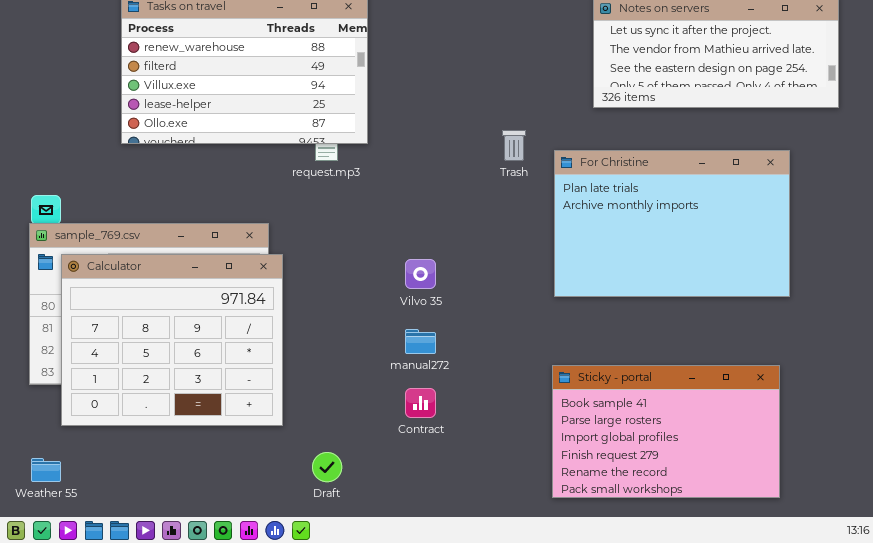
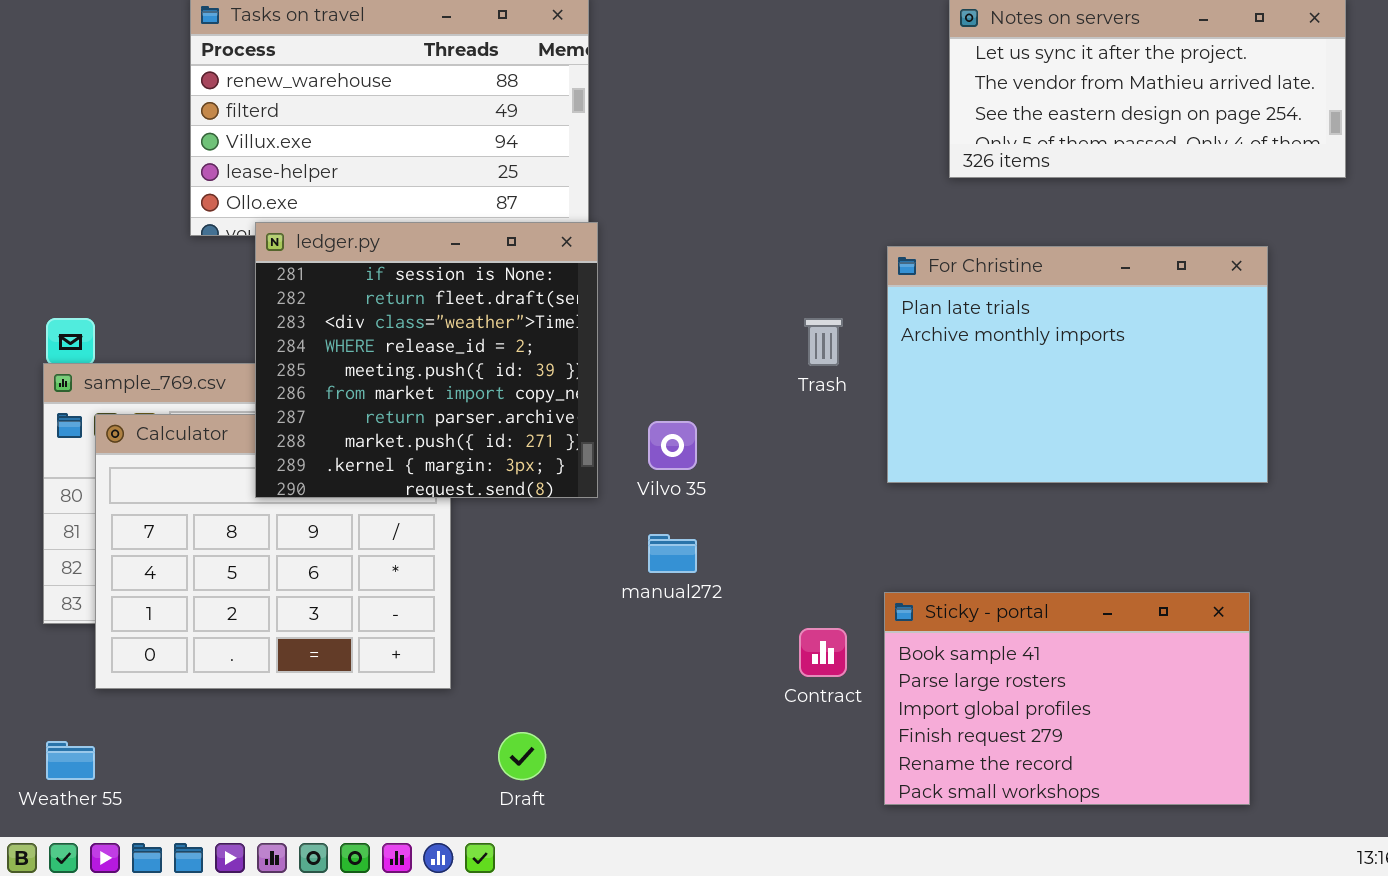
Trash: [502,130,526,161] -> [804,318,843,366], moved
ledger.py: none -> [255,222,598,498], opened
Contract: [405,388,436,418] -> [799,628,847,677], moved

